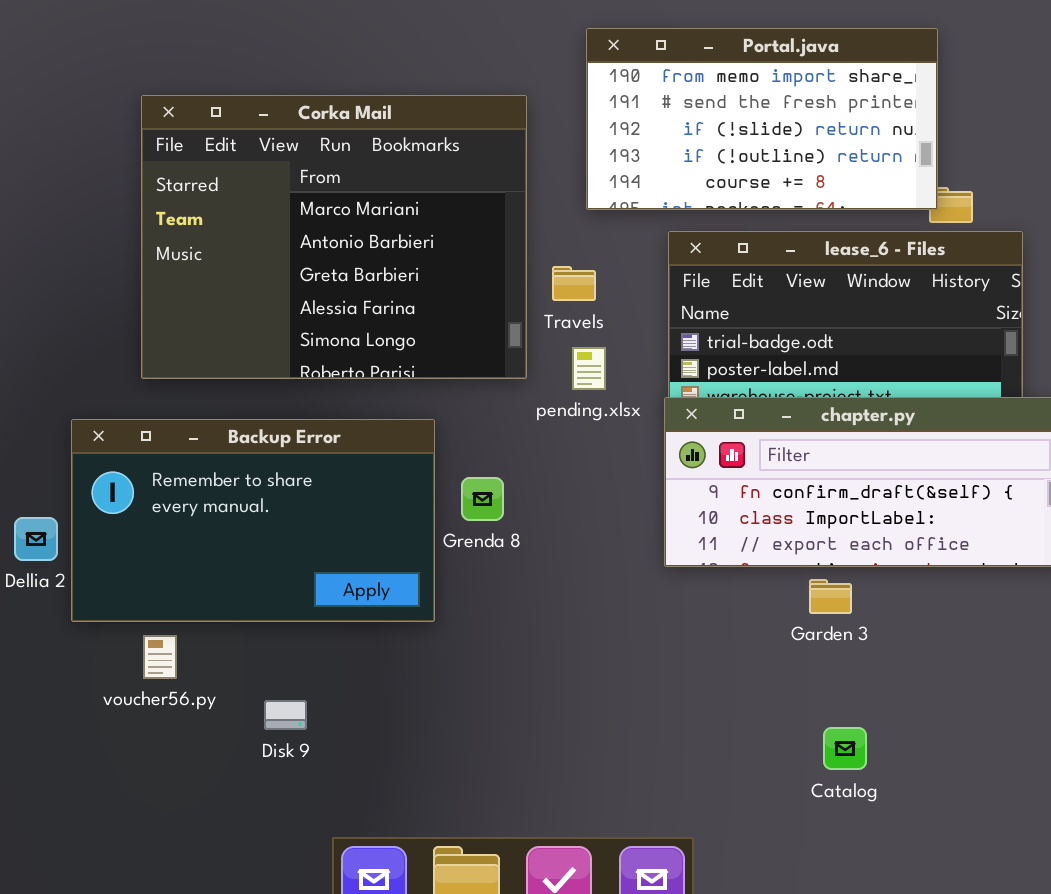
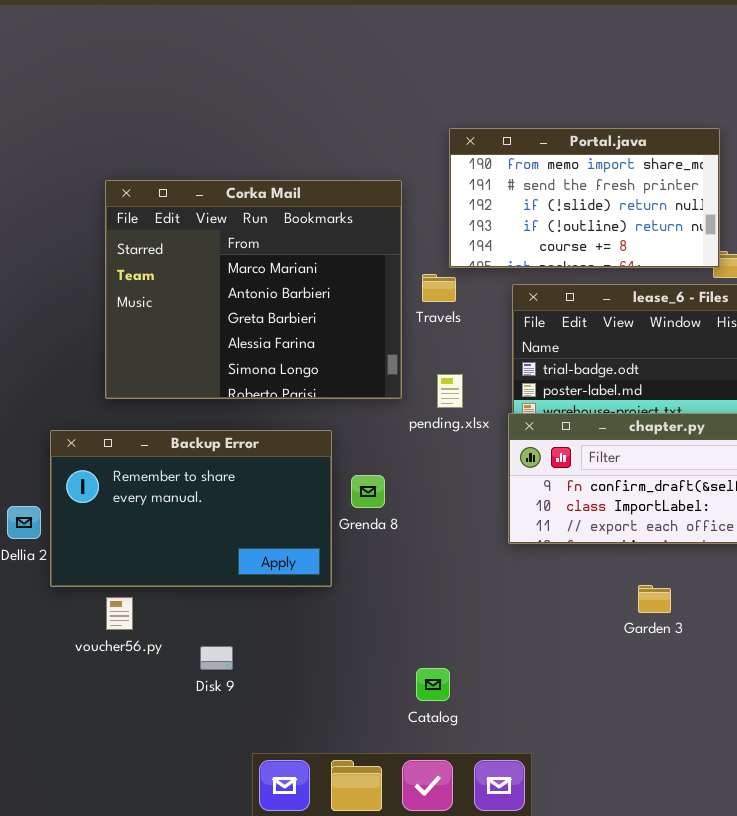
Travels: [552,266,596,301] -> [422,274,456,302], moved
Garden 3: [809,579,852,614] -> [638,585,671,613], moved
Catalog: [823,727,867,770] -> [416,668,450,701], moved

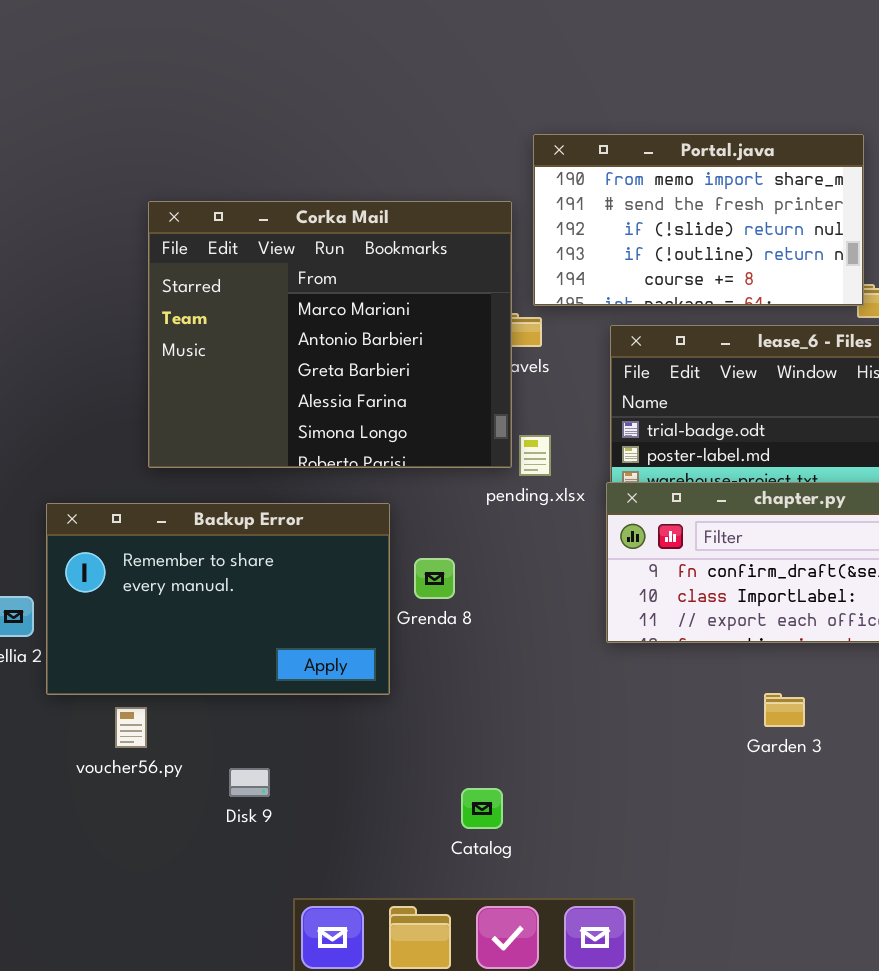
Corka Mail: [105,180,402,399] -> [148,201,512,468], moved
Catalog: [416,668,450,701] -> [461,788,503,829], moved

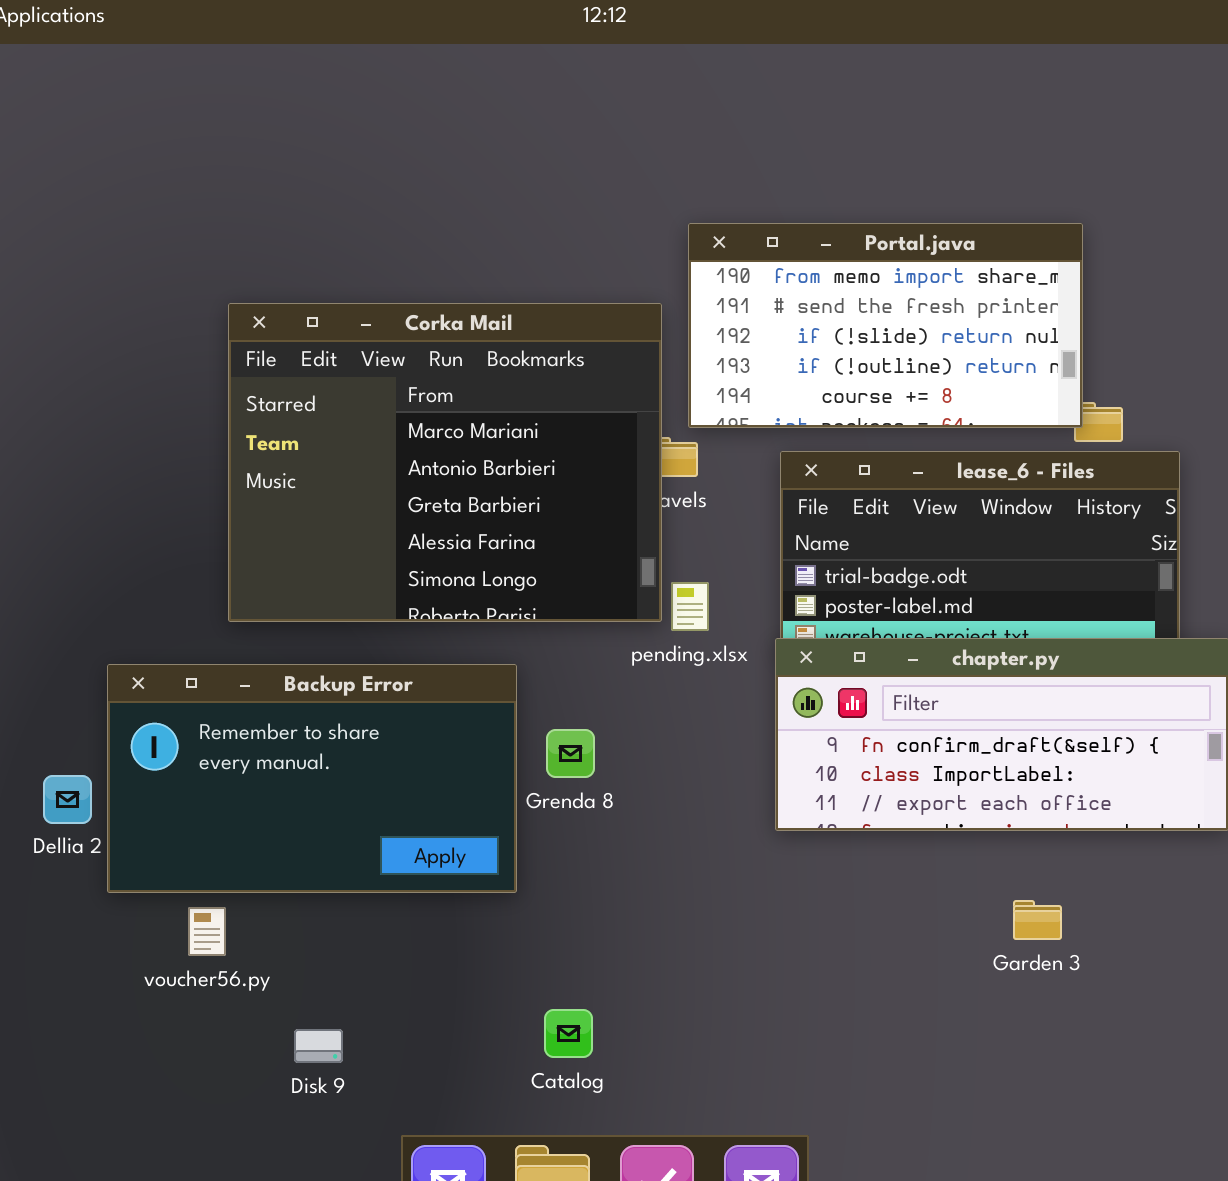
Garden 3: [764,693,805,727] -> [1013,900,1062,940], moved
Disk 9: [229,768,270,797] -> [294,1029,343,1063], moved
Catalog: [461,788,503,829] -> [544,1009,593,1058], moved

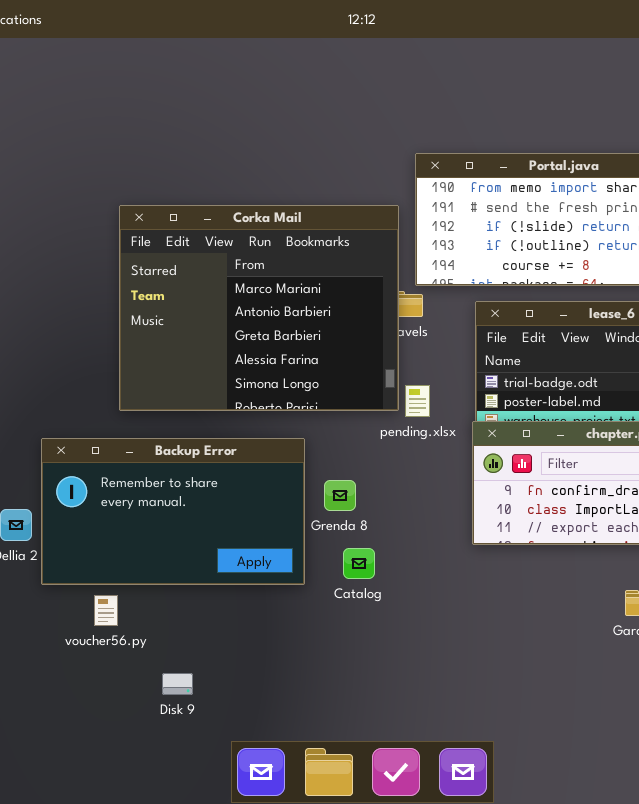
Catalog: [544,1009,593,1058] -> [343,548,375,579], moved

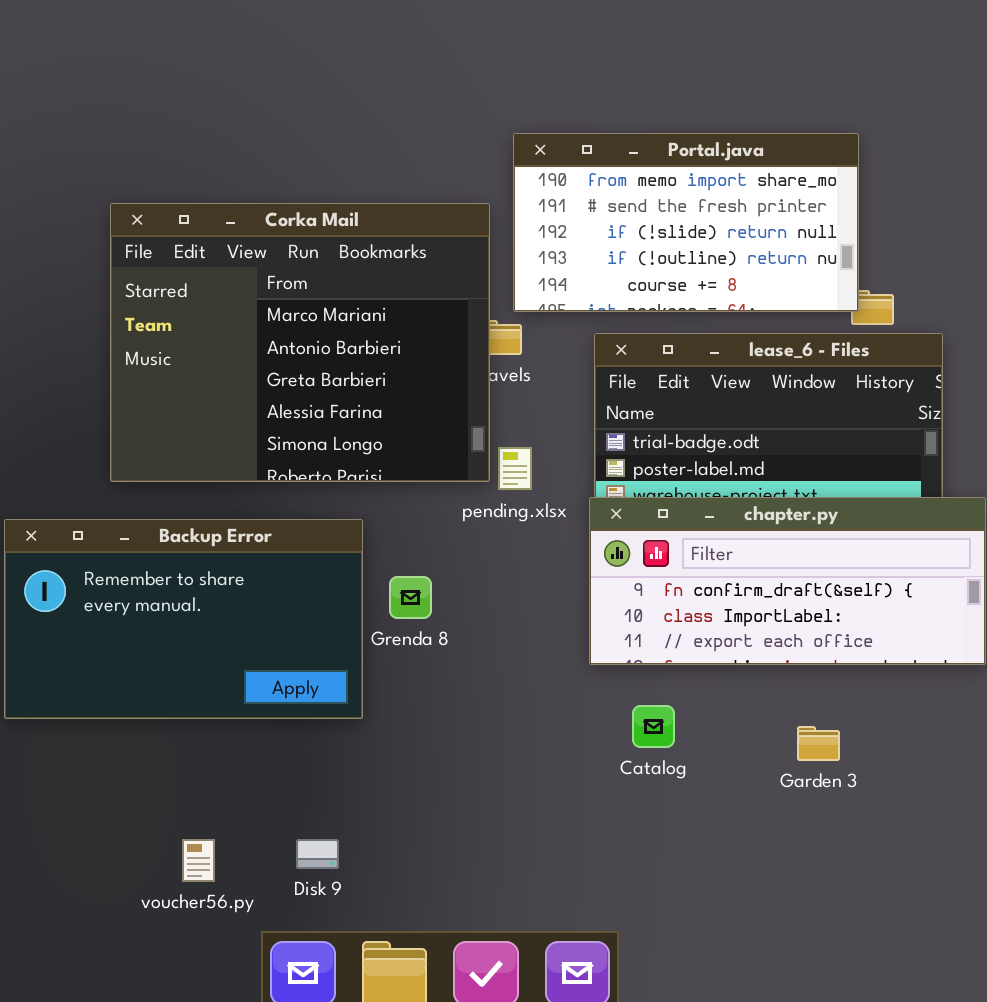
Catalog: [343,548,375,579] -> [632,705,675,748], moved
voucher56.py: [94,595,118,626] -> [182,839,215,882], moved
Disk 9: [162,673,193,695] -> [296,839,339,869], moved

